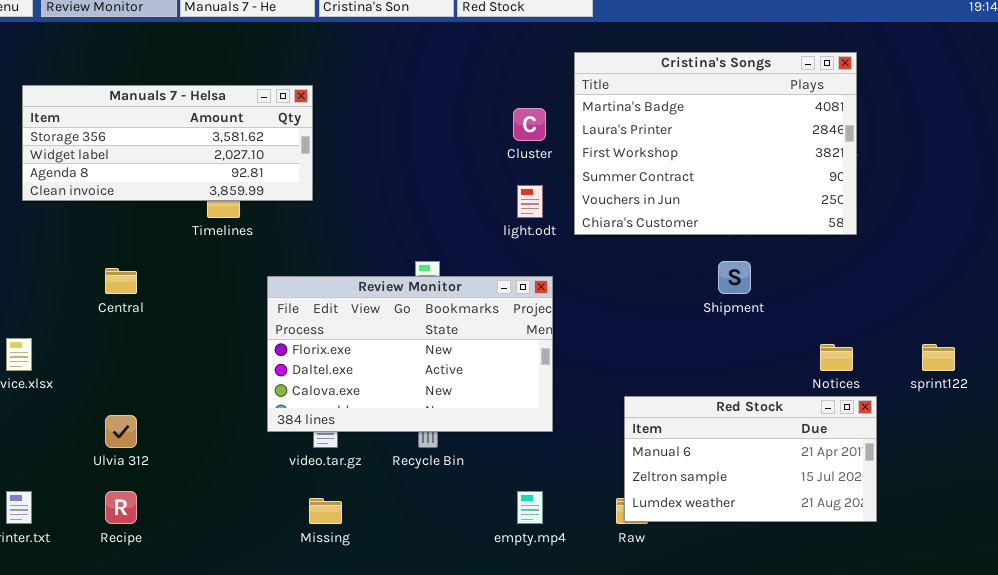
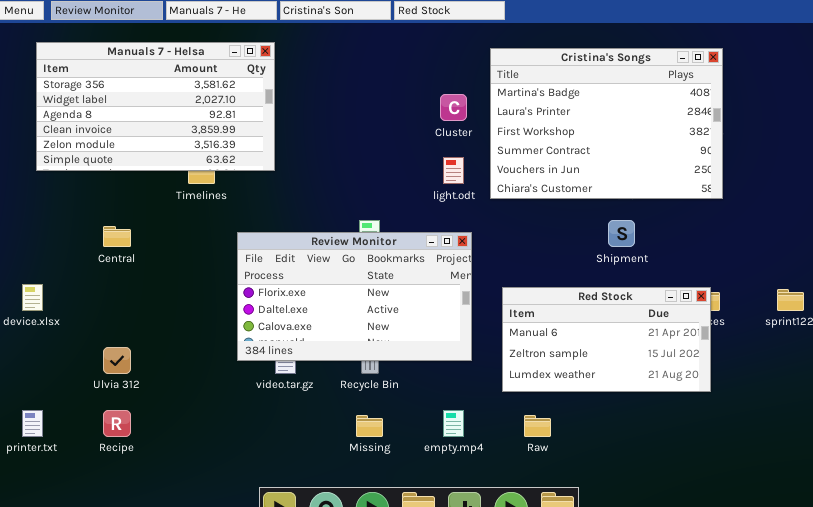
Manuals 7 - Helsa: [22,85,313,201] -> [36,42,275,171], resized
Red Stock: [624,396,877,522] -> [502,287,711,392], moved
Missing: [309,498,342,524] -> [356,415,383,437], moved

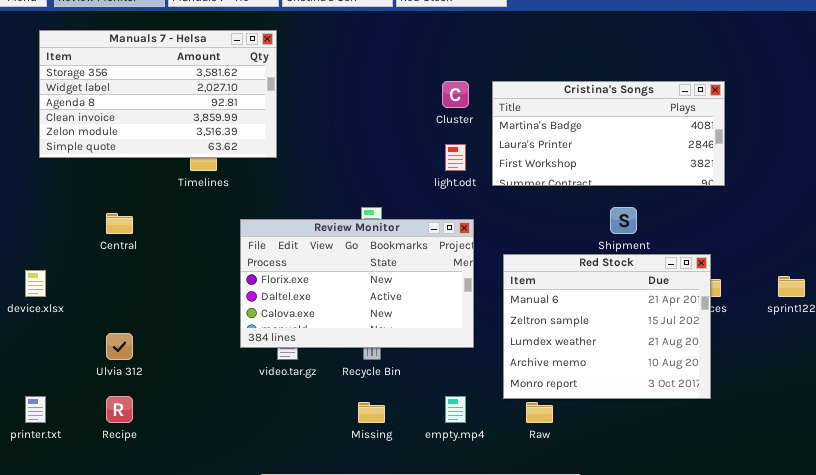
Cristina's Songs: [490,48,723,199] -> [492,81,725,186], resized
Red Stock: [502,287,711,392] -> [503,254,711,399], moved, resized

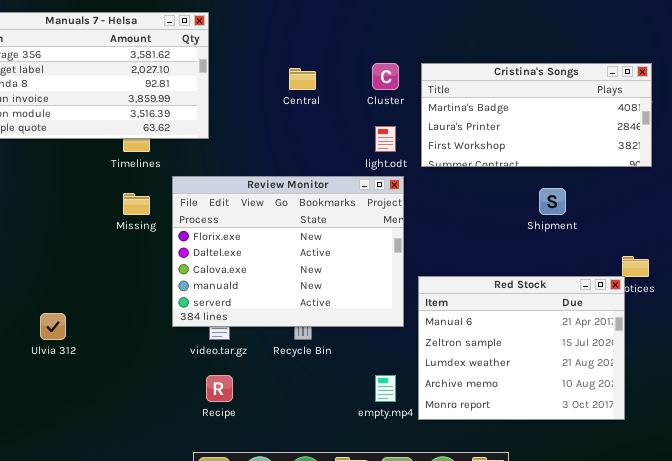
Central: [106,213,133,234] -> [289,68,316,90], moved
Review Monitor: [240,219,474,348] -> [172,176,404,327], resized
Red Stock: [503,254,711,399] -> [418,276,625,420], moved
Recipe: [106,396,133,423] -> [206,375,233,402], moved
Missing: [358,402,385,423] -> [123,193,150,215], moved

